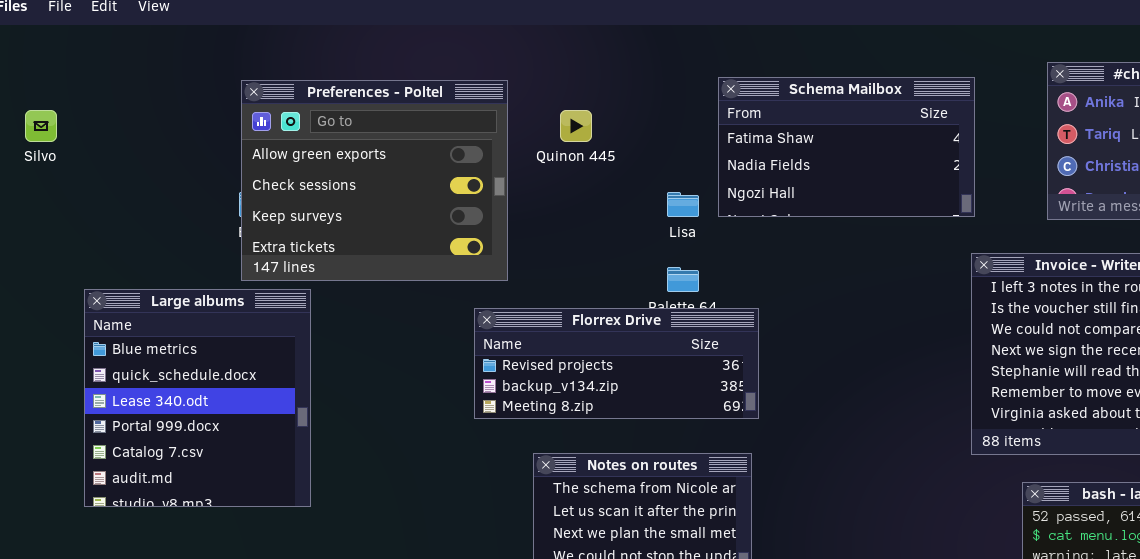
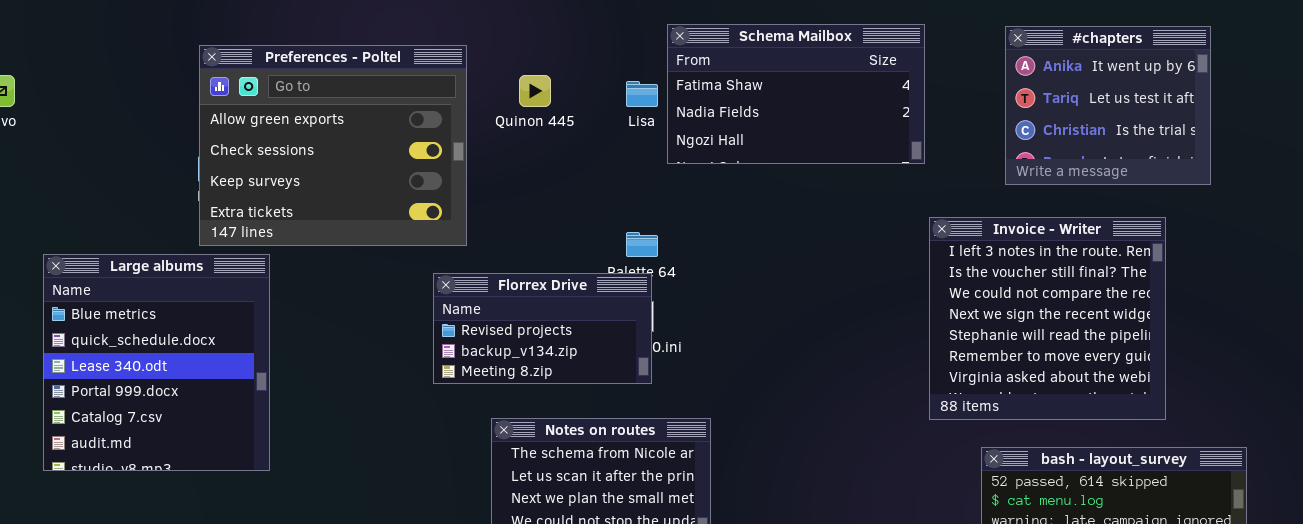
Schema Mailbox: [718,77,975,217] -> [667,24,925,164], moved
Lisa: [667,192,699,217] -> [626,81,658,107], moved
Florrex Drive: [474,308,759,419] -> [433,273,652,384], resized

